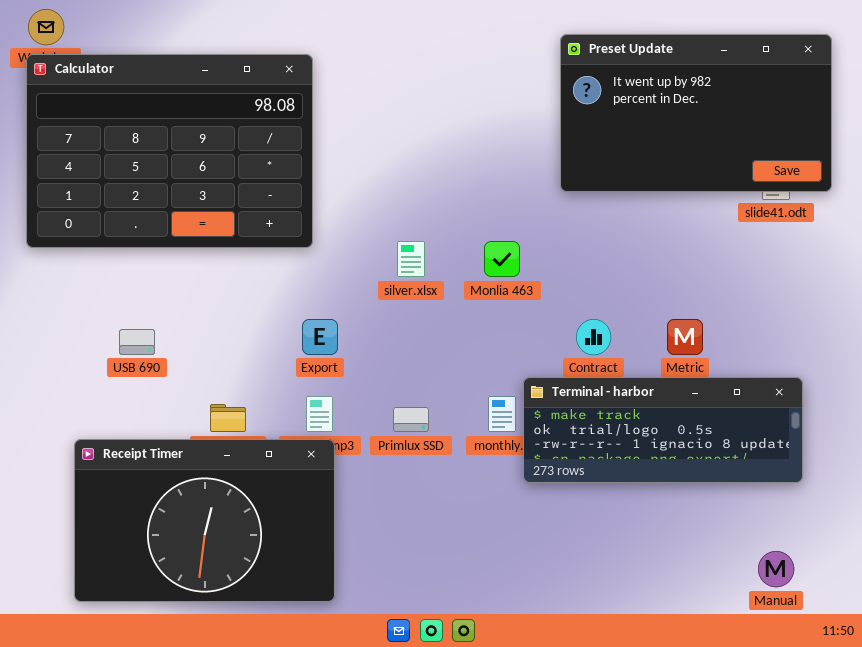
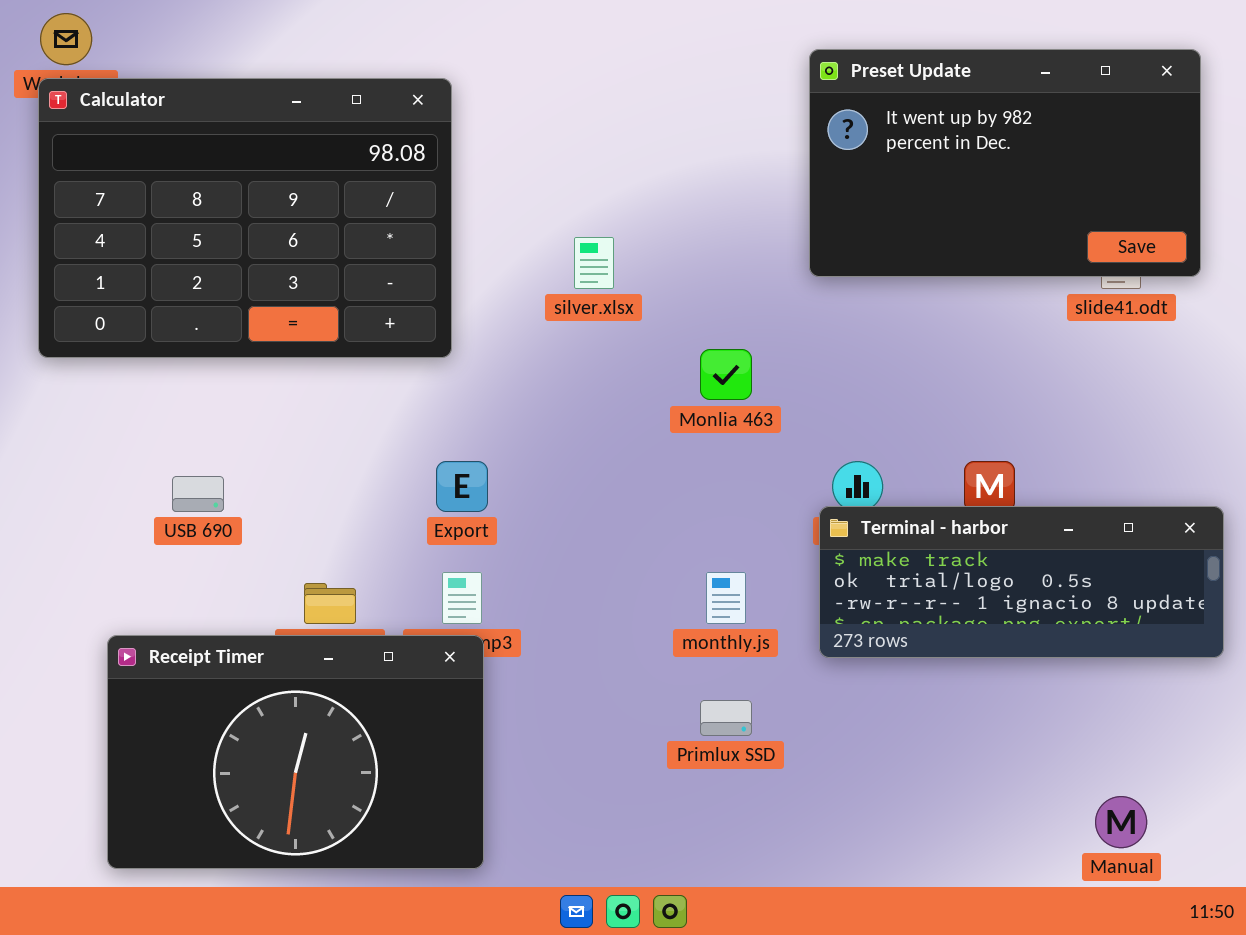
silver.xlsx: [397,241,425,277] -> [574,237,614,289], moved
Terminal - harbor: [523,377,803,483] -> [819,506,1224,658], moved
Primlux SSD: [393,407,429,432] -> [700,700,752,736], moved

